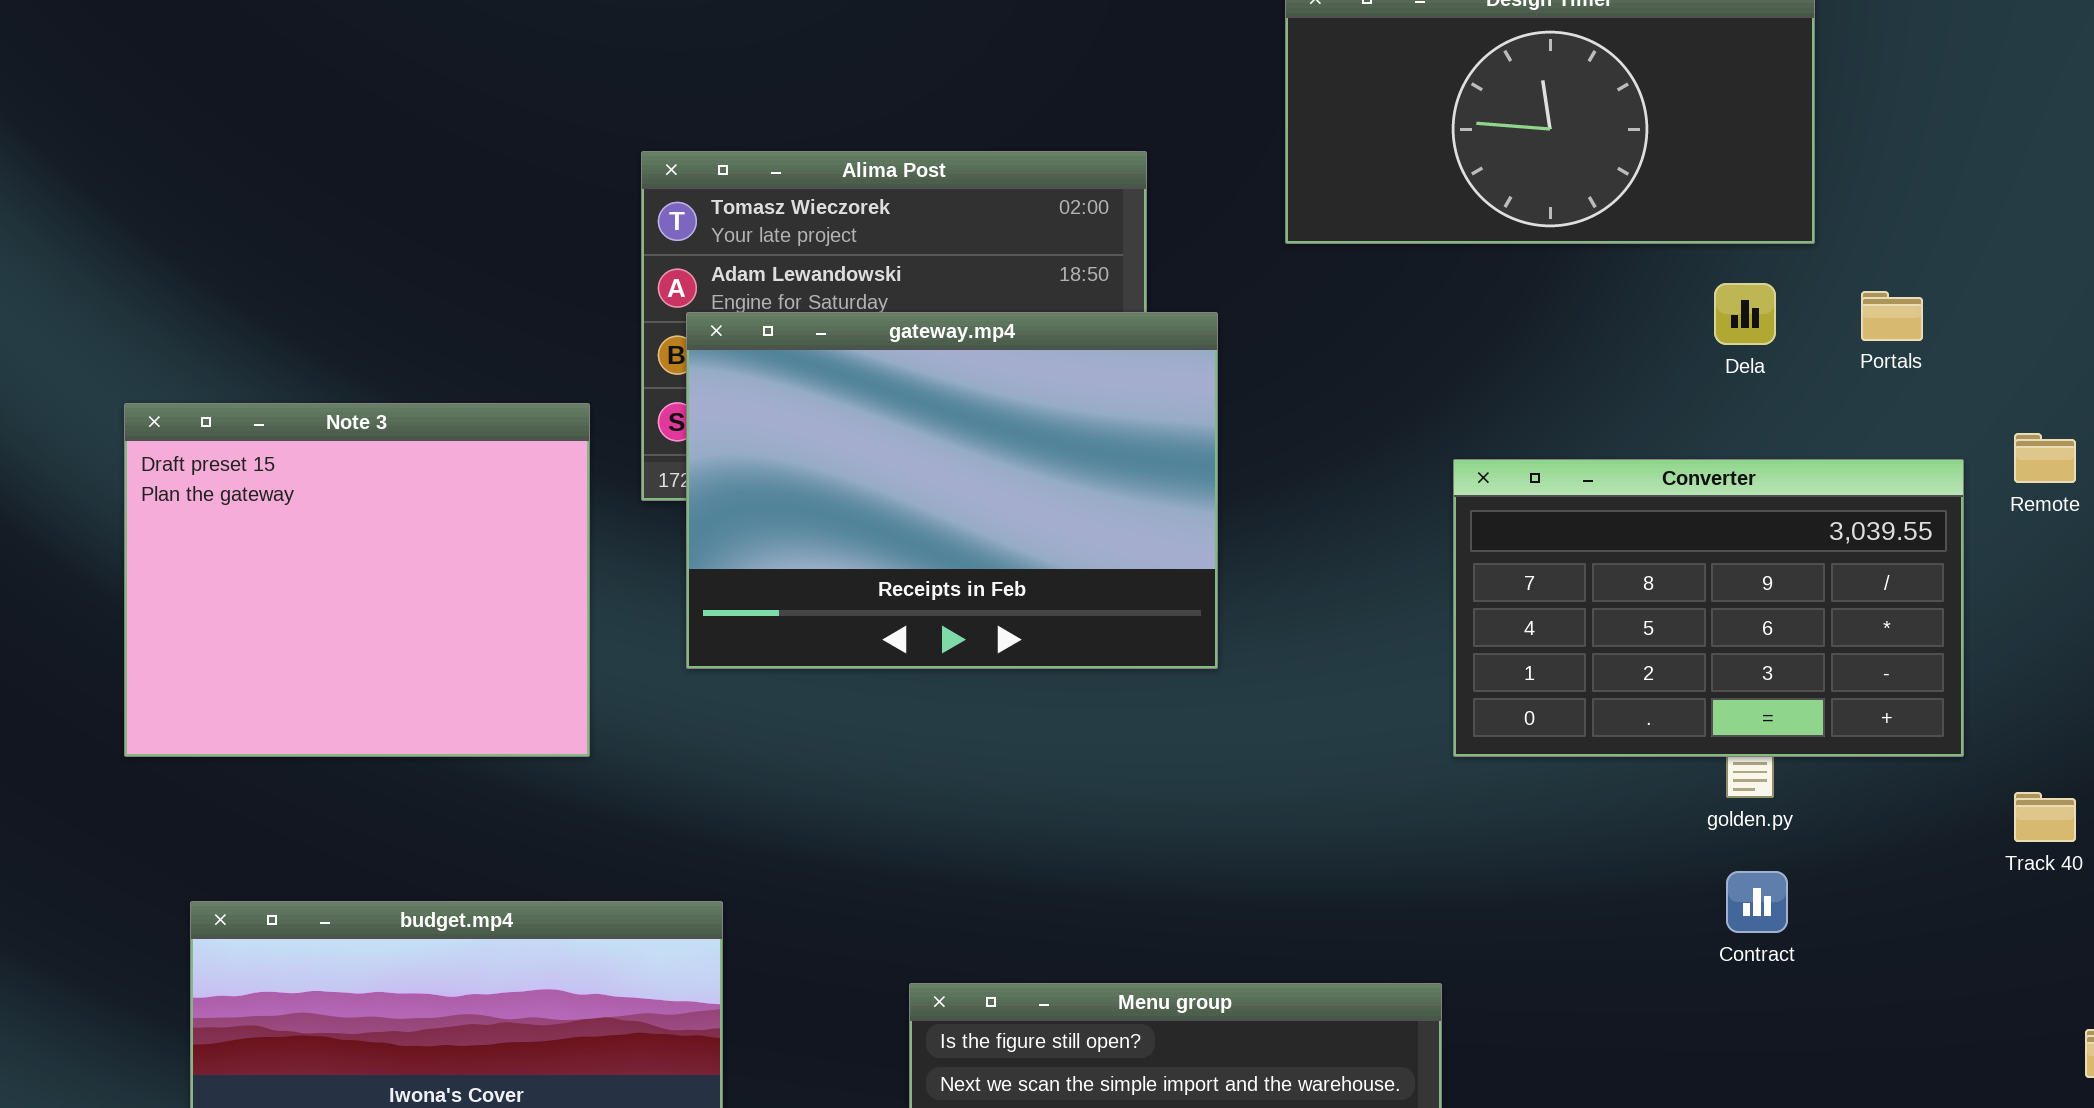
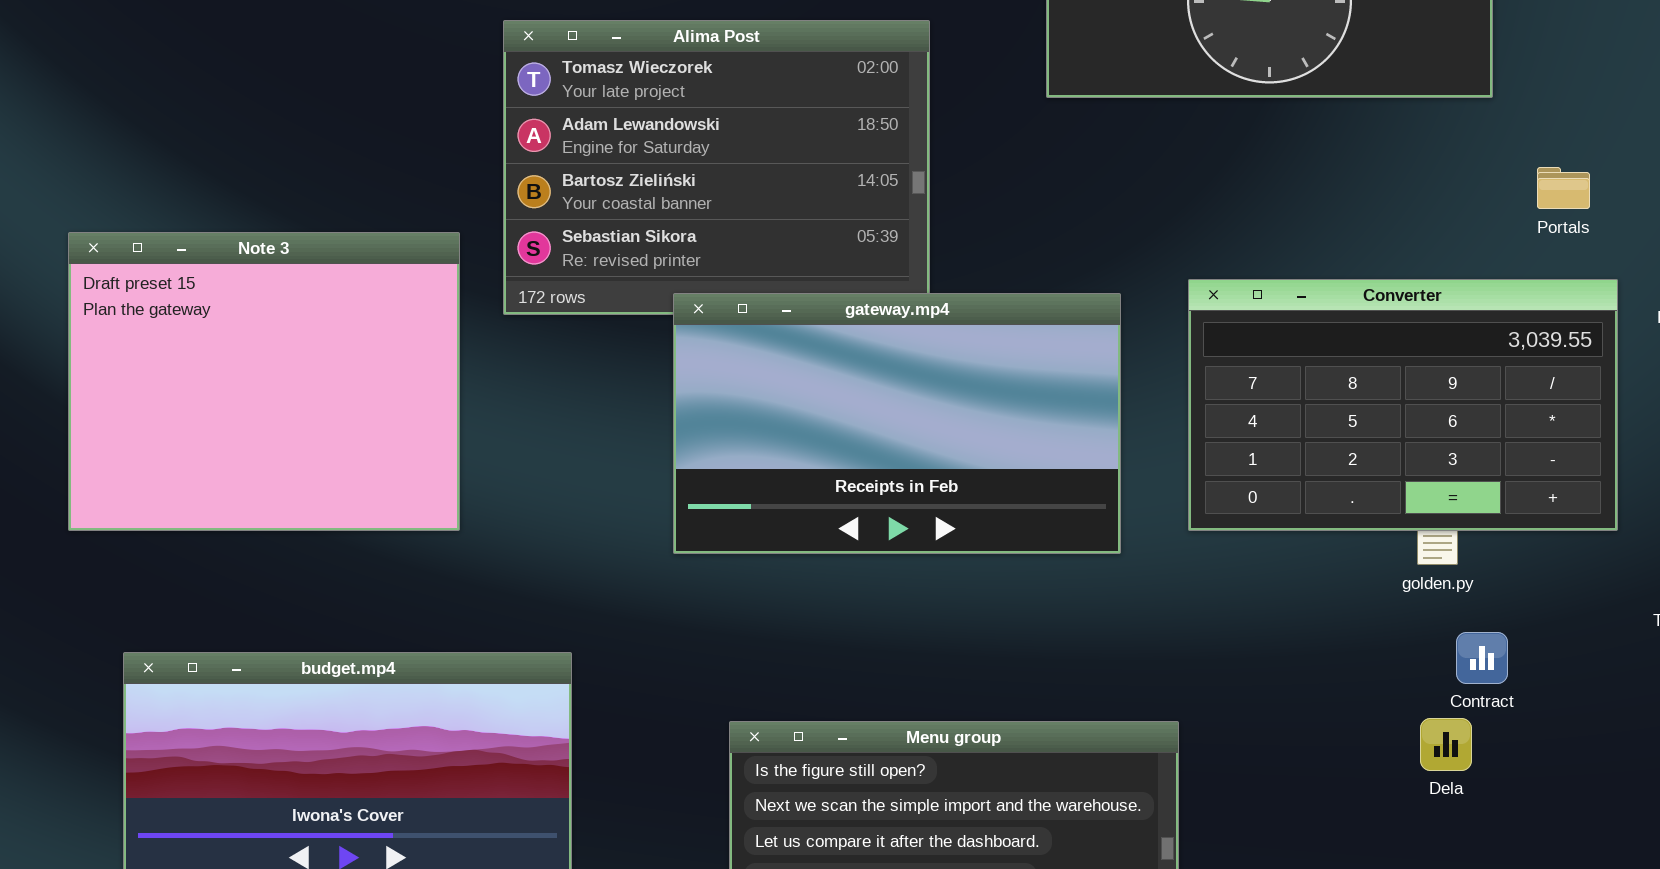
Dela: [1714,283,1776,345] -> [1420,718,1472,771], moved
Portals: [1861,291,1923,341] -> [1537,167,1590,209], moved
gateway.mp4: [686,312,1218,669] -> [673,293,1121,554], moved, resized
Contract: [1726,871,1788,933] -> [1456,632,1508,684], moved

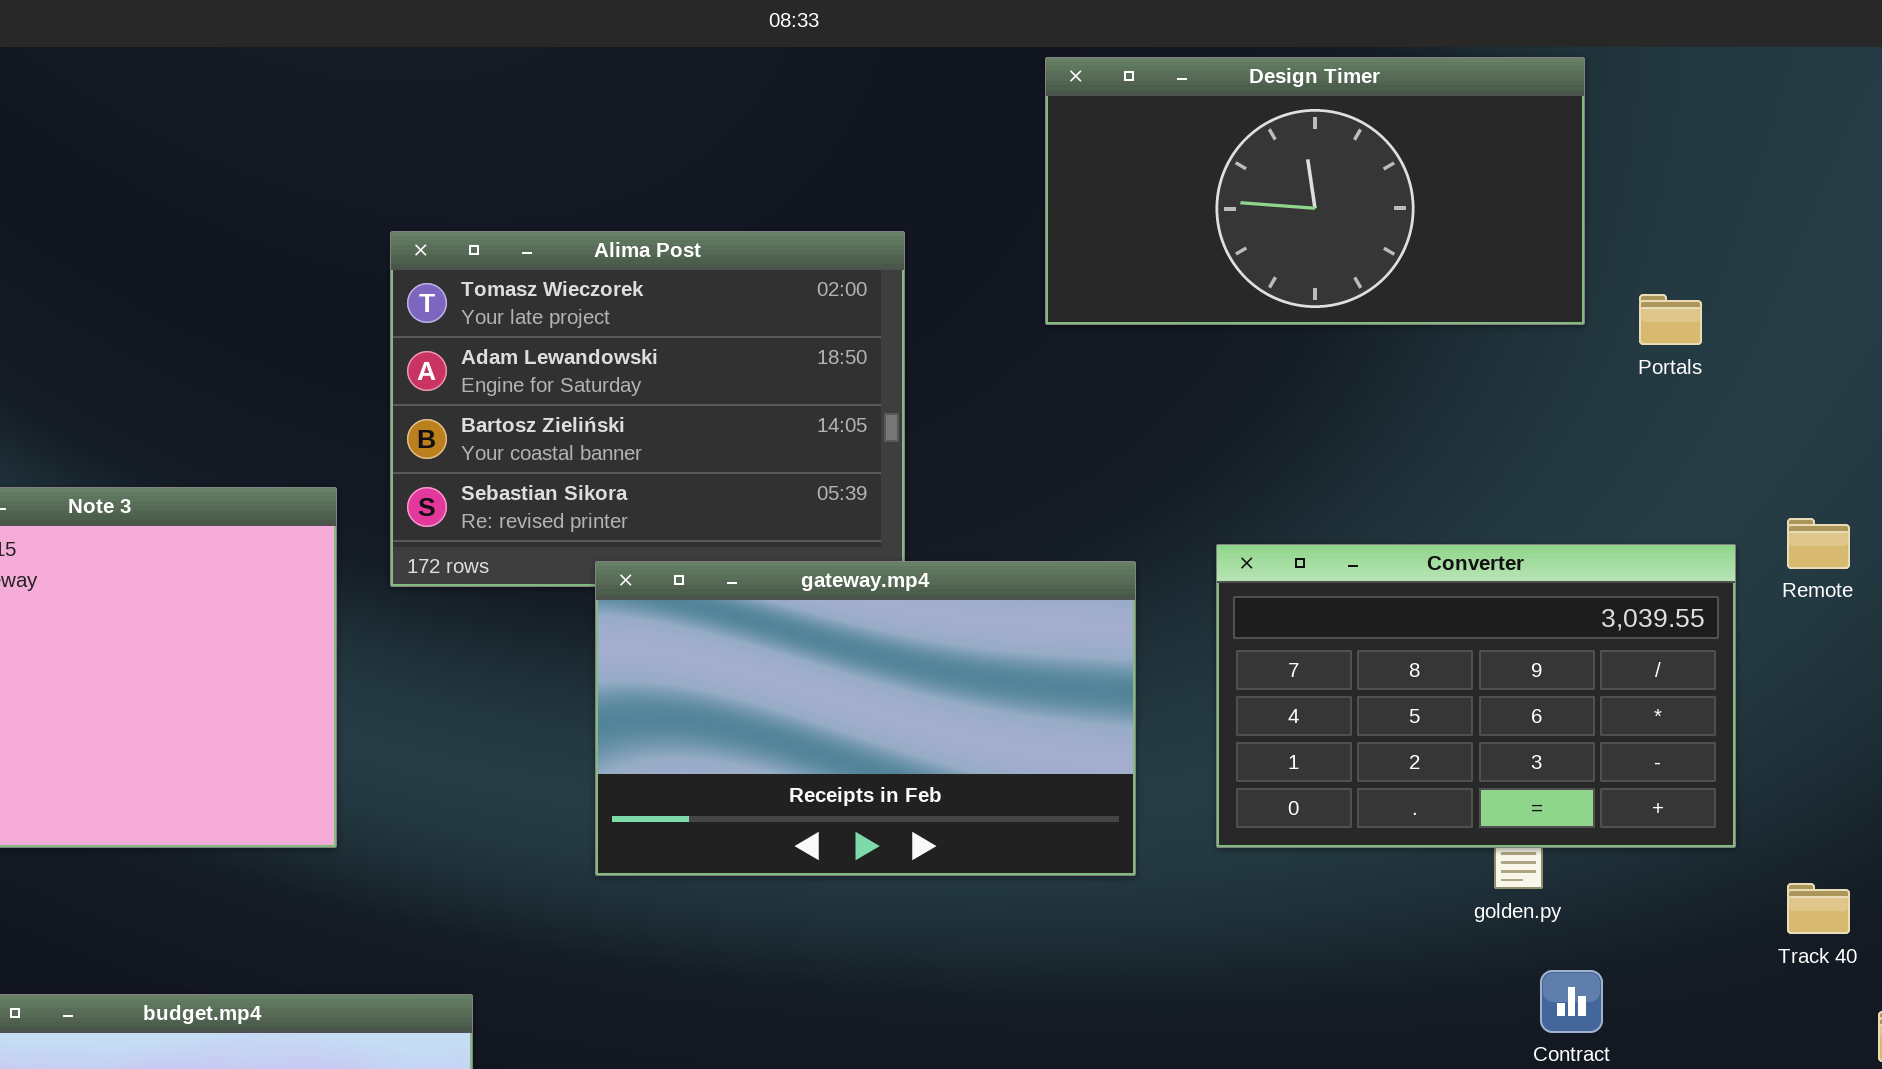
Portals: [1537,167,1590,209] -> [1639,294,1702,345], moved

